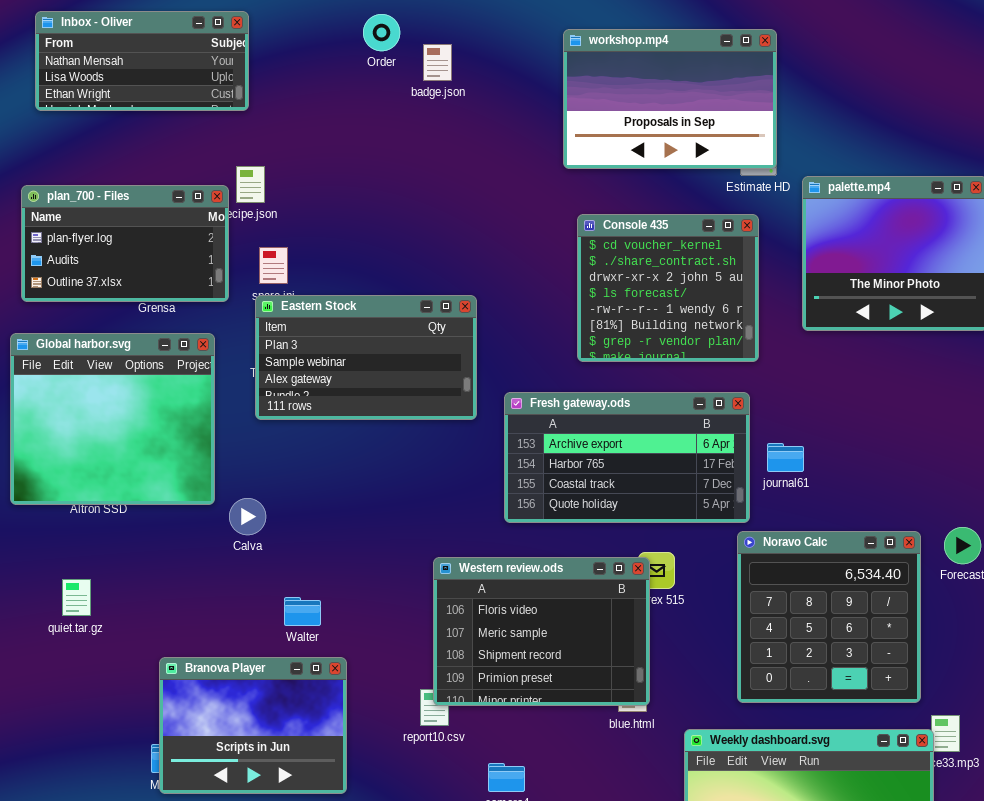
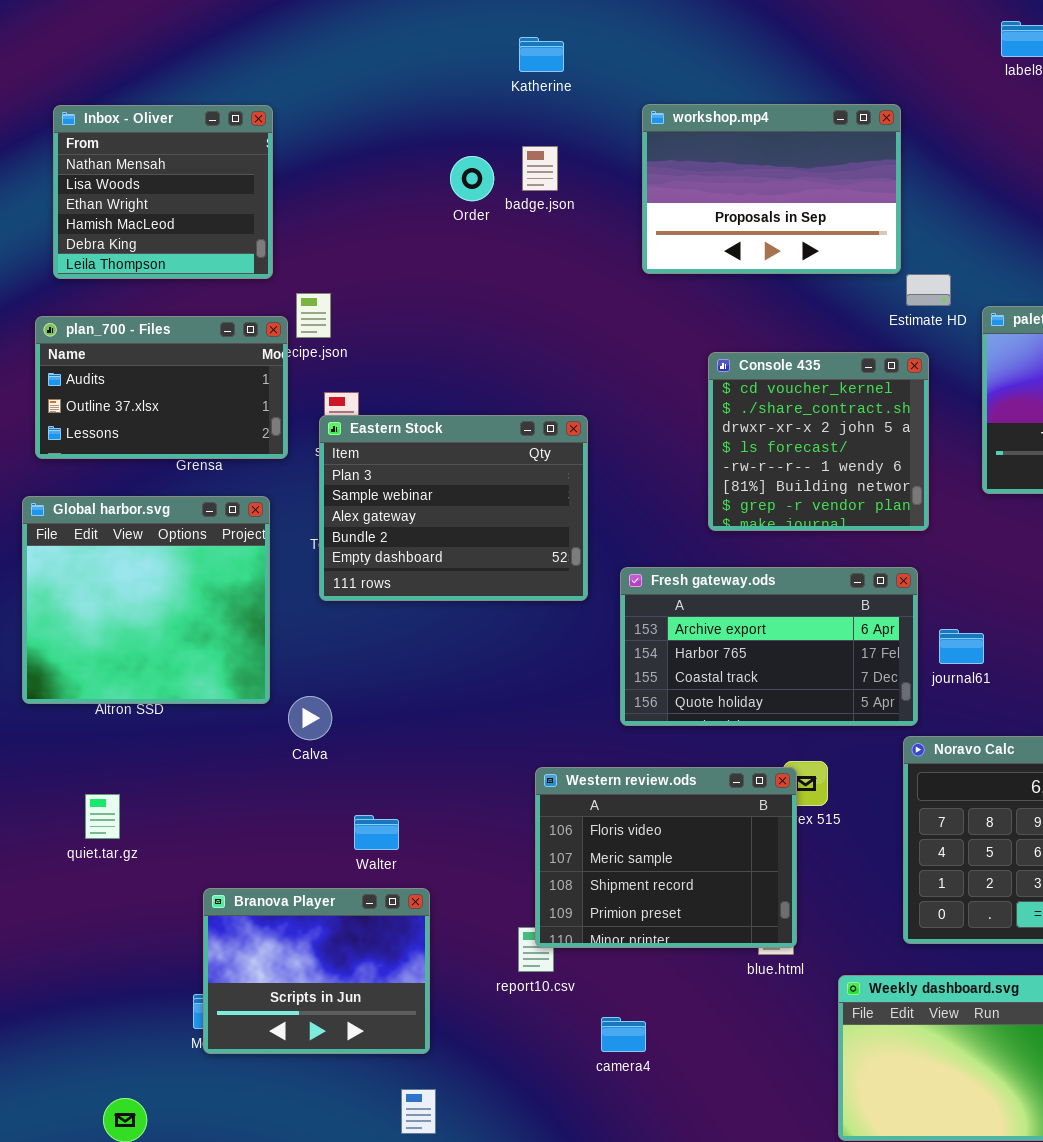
Inbox - Oliver: [35,11,249,111] -> [53,105,273,279], resized
Order: [363,14,400,51] -> [450,156,494,201], moved
workshop.mp4: [563,29,777,169] -> [642,104,901,274], moved
plan_700 - Files: [21,185,229,302] -> [35,316,288,459], scrolled down 1 row
Eastern Stock: [255,295,477,420] -> [319,415,588,601], resized

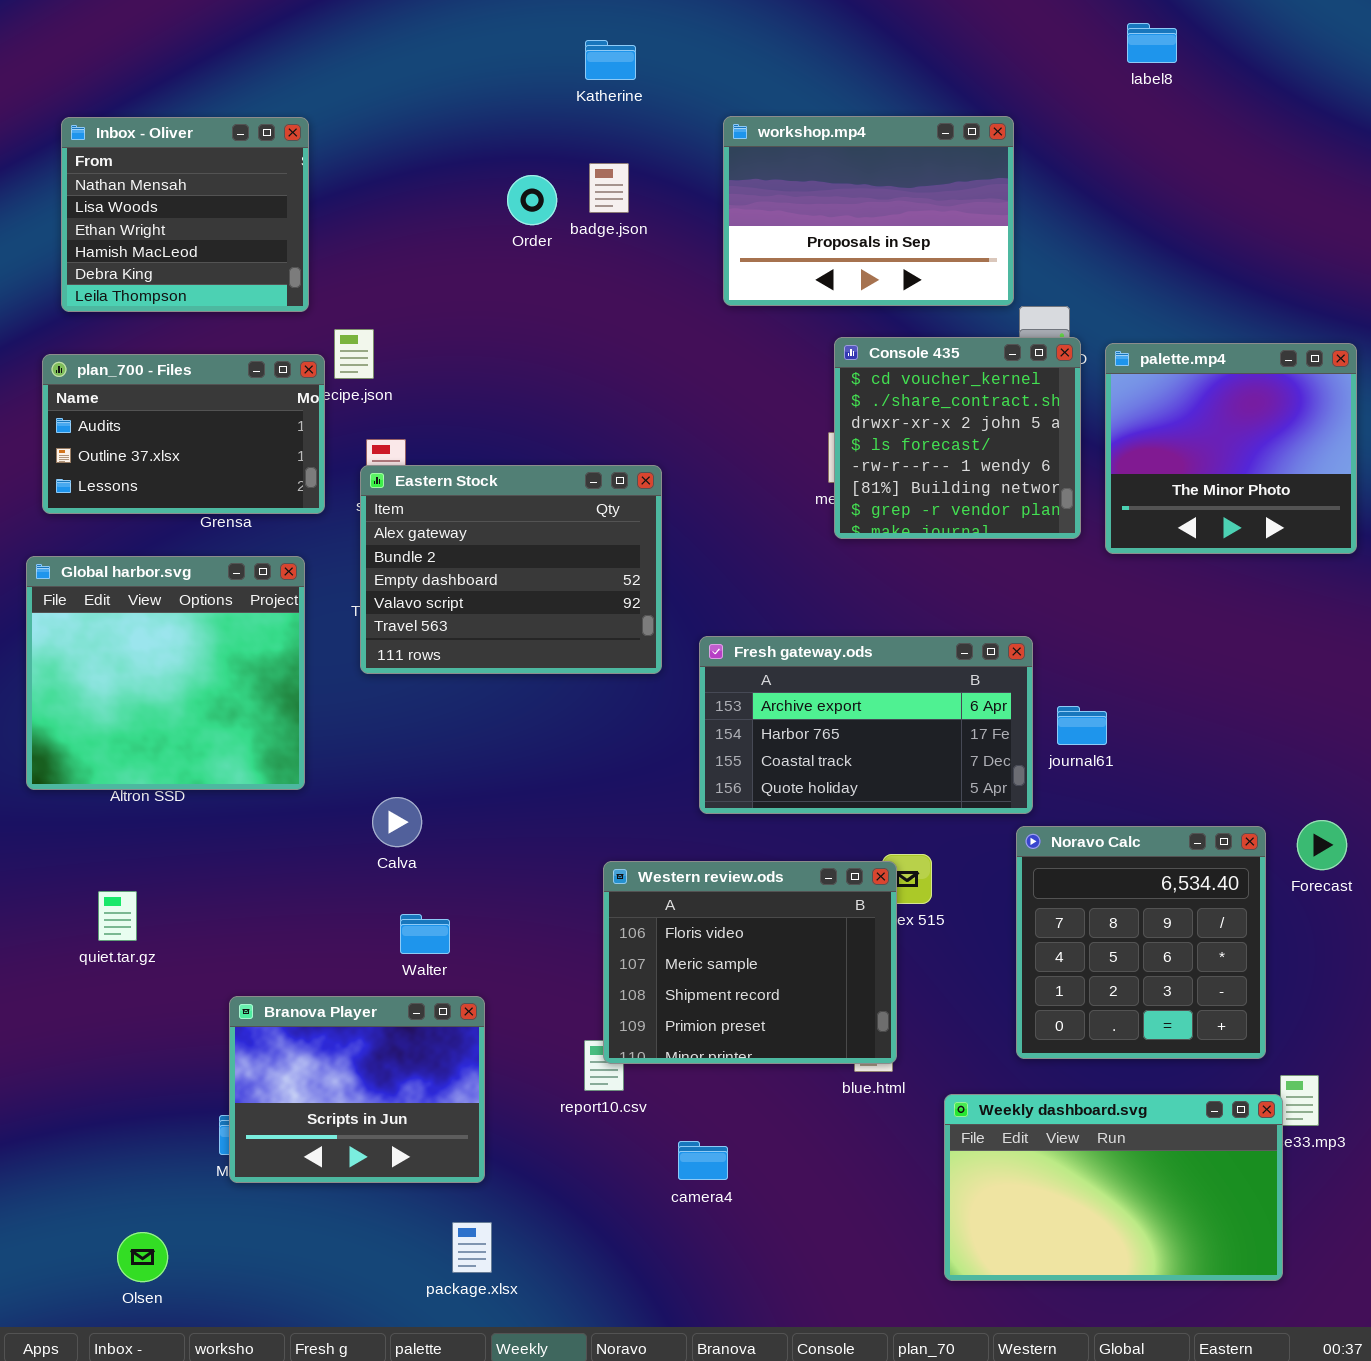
Console 435: [708,352,929,531] -> [834,337,1081,539], moved
Eastern Stock: [319,415,588,601] -> [360,465,662,674], scrolled down 2 rows
Calva: [288,696,332,740] -> [372,797,422,847], moved

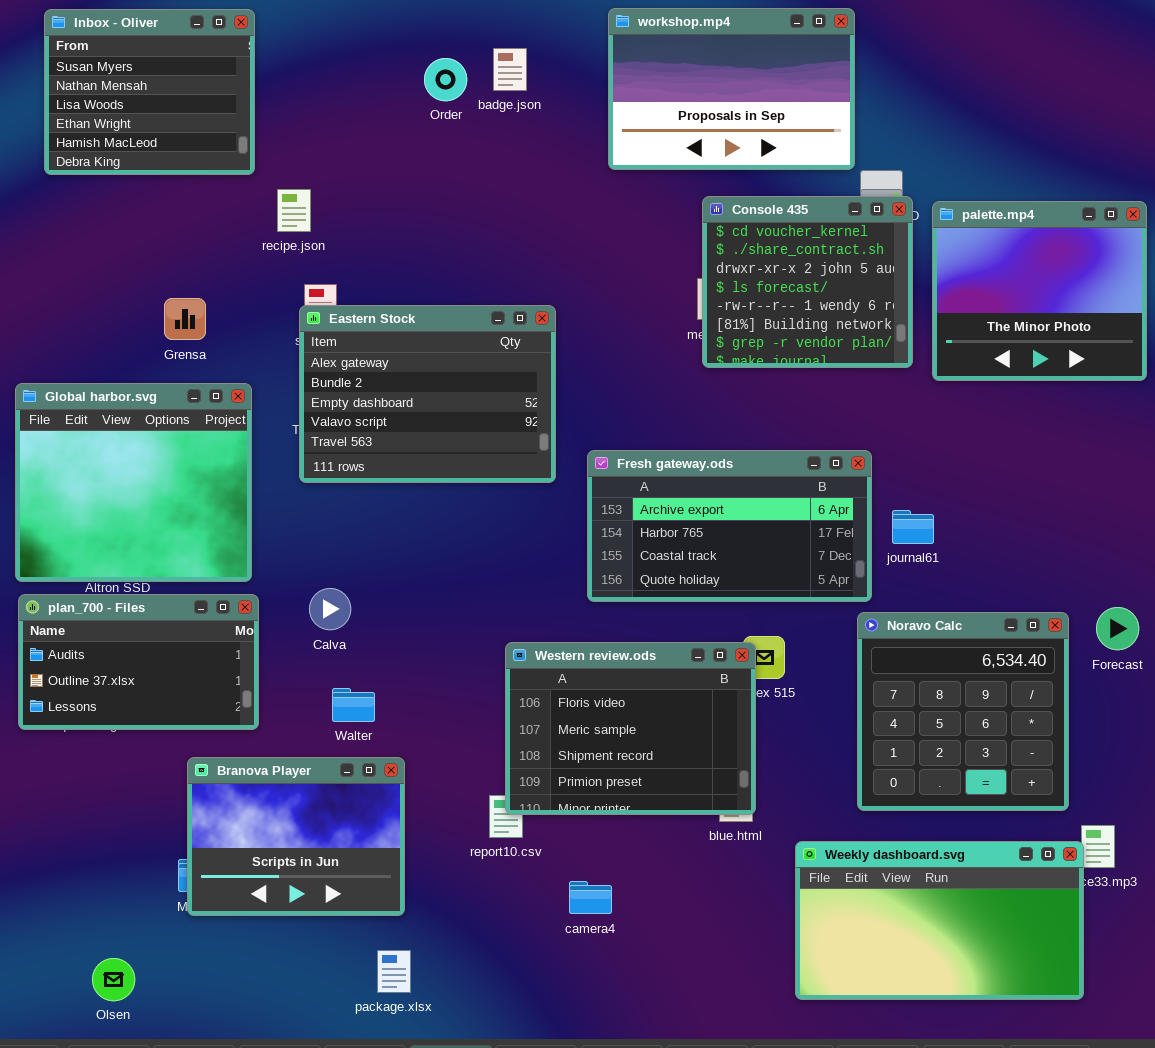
Inbox - Oliver: [61,117,309,312] -> [44,9,255,175], scrolled up 1 row
plan_700 - Files: [42,354,325,514] -> [18,594,259,730], moved

